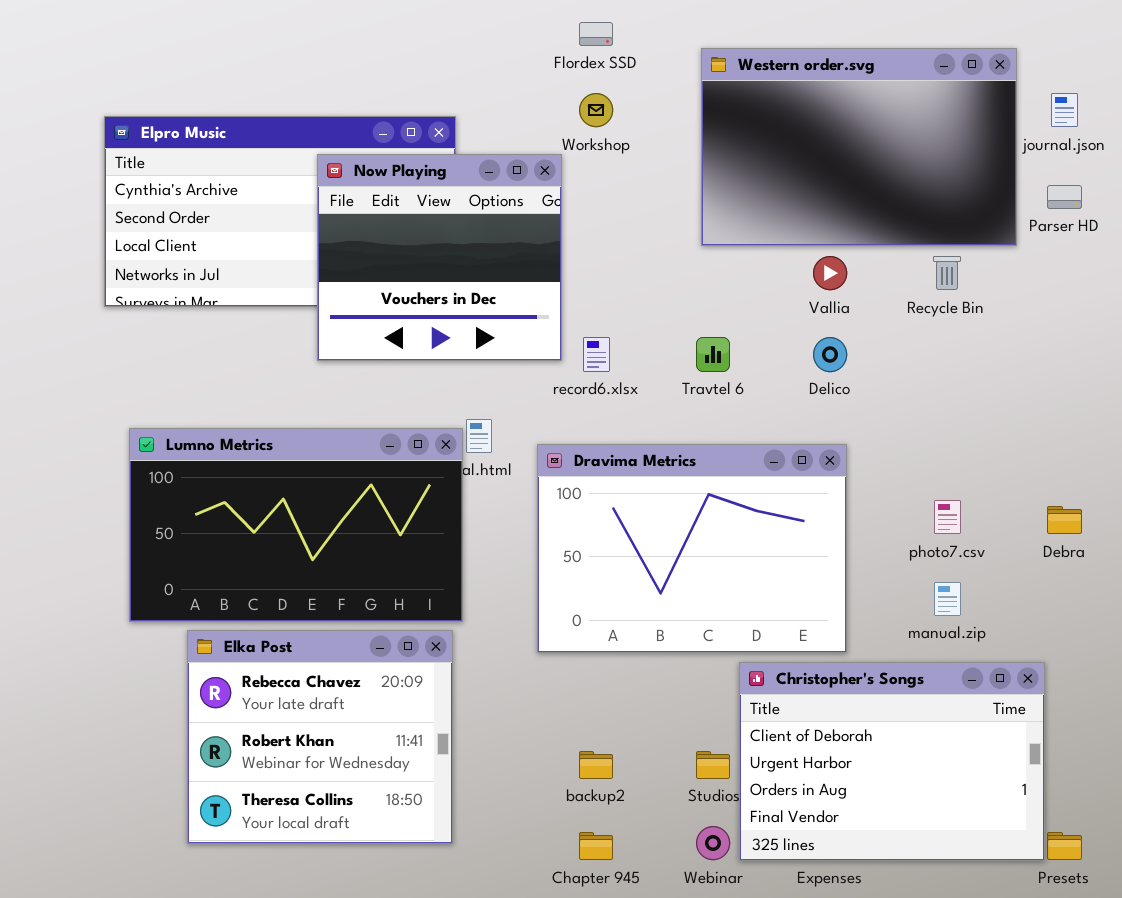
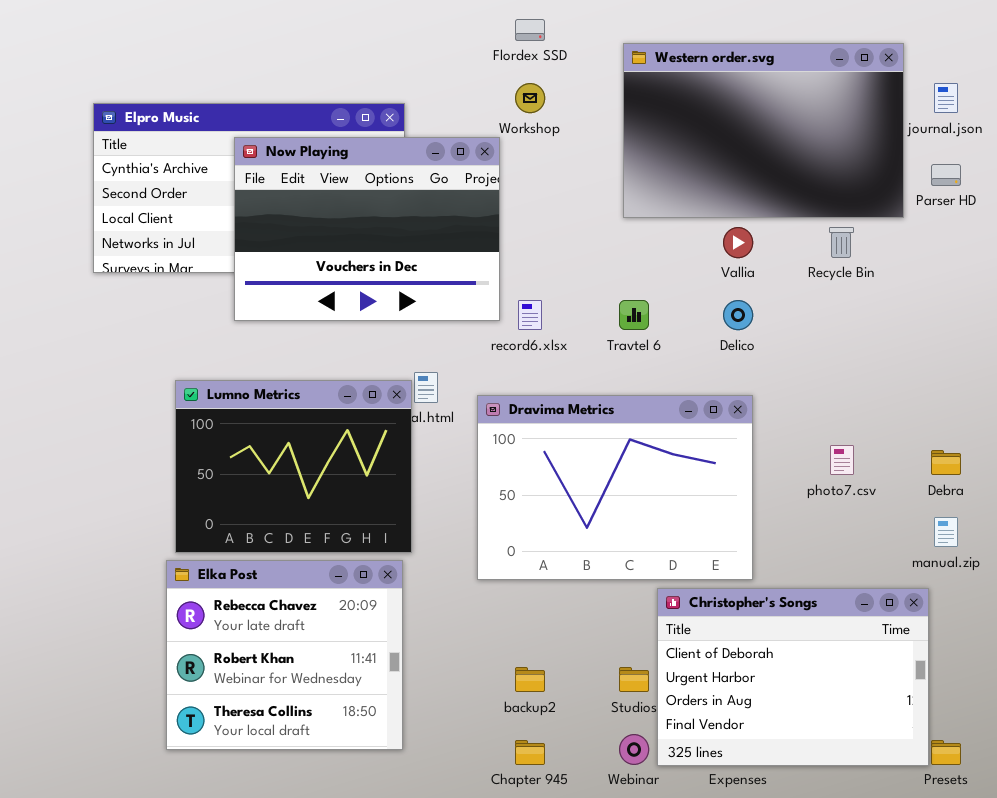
Now Playing: [317,154,562,361] -> [234,137,500,321], resized
Lumno Metrics: [129,428,463,622] -> [175,380,412,553], resized
manual.zip: [934,582,961,616] -> [934,517,958,547], moved

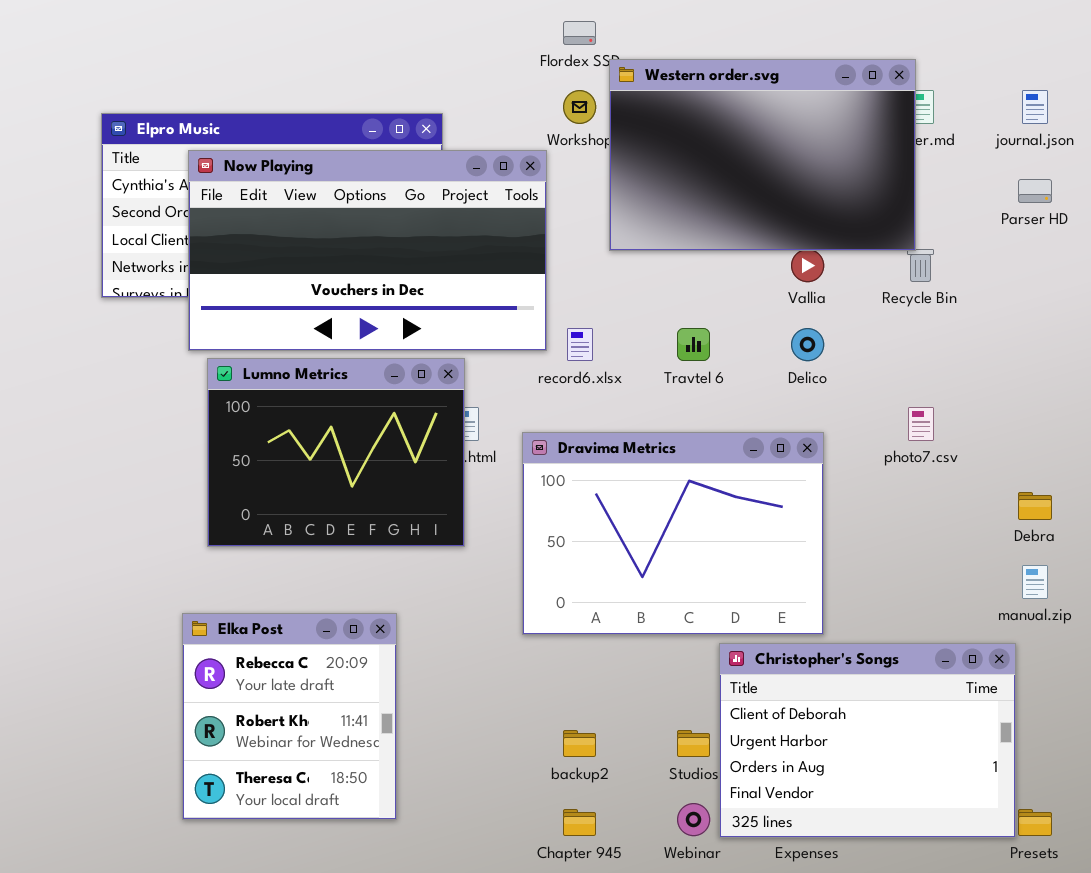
Western order.svg: [623,43,904,218] -> [609,59,916,251], moved
Now Playing: [234,137,500,321] -> [188,150,547,351], resized
Lumno Metrics: [175,380,412,553] -> [207,358,465,547], moved
photo7.csv: [830,445,854,475] -> [908,407,934,441], moved
Elka Post: [166,560,403,750] -> [182,613,397,820], resized

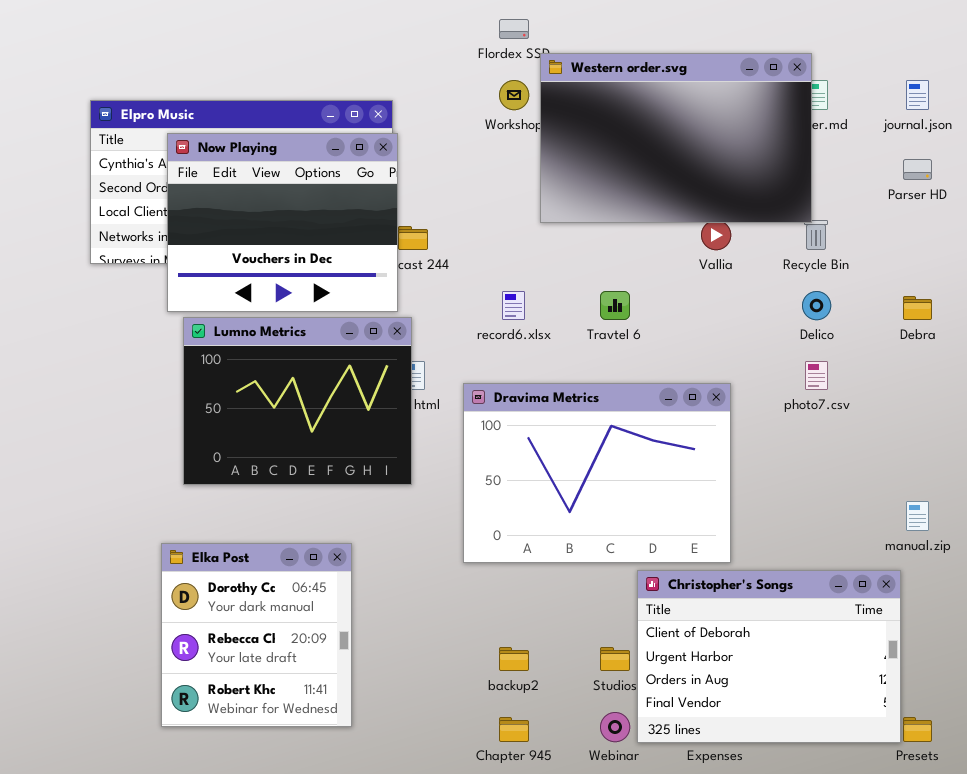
Now Playing: [188,150,547,351] -> [167,133,398,312], resized
Delico: [791,328,824,361] -> [802,291,831,320], moved
Debra: [1018,492,1052,520] -> [903,296,932,320], moved
Elka Post: [182,613,397,820] -> [161,543,352,727], scrolled up 1 row

